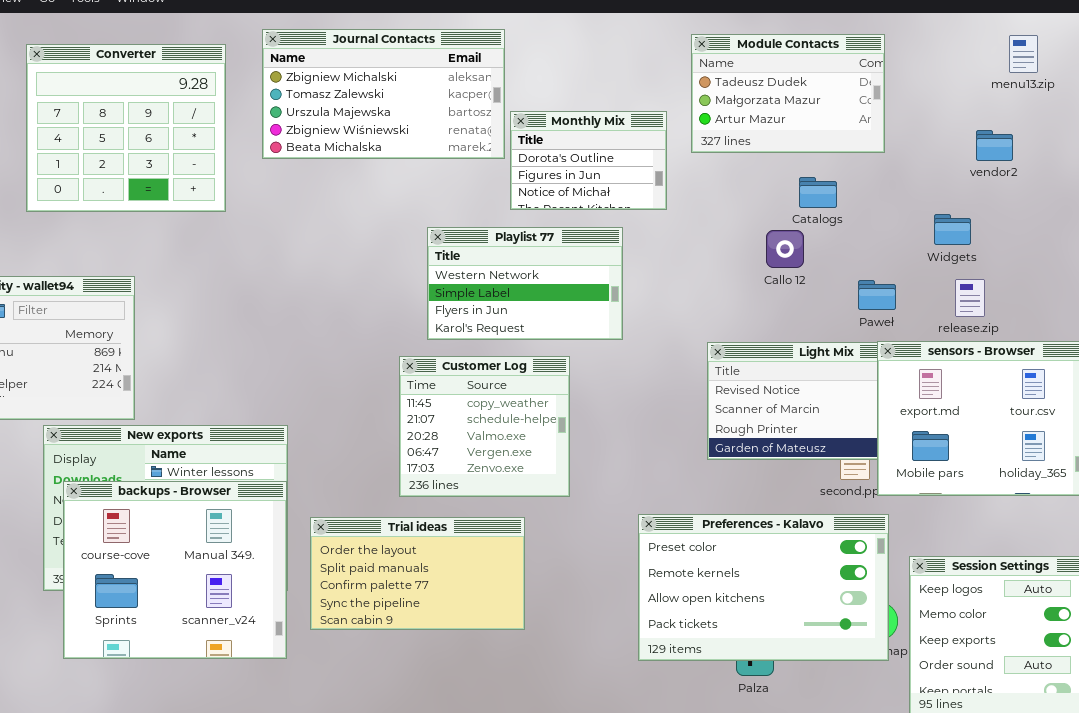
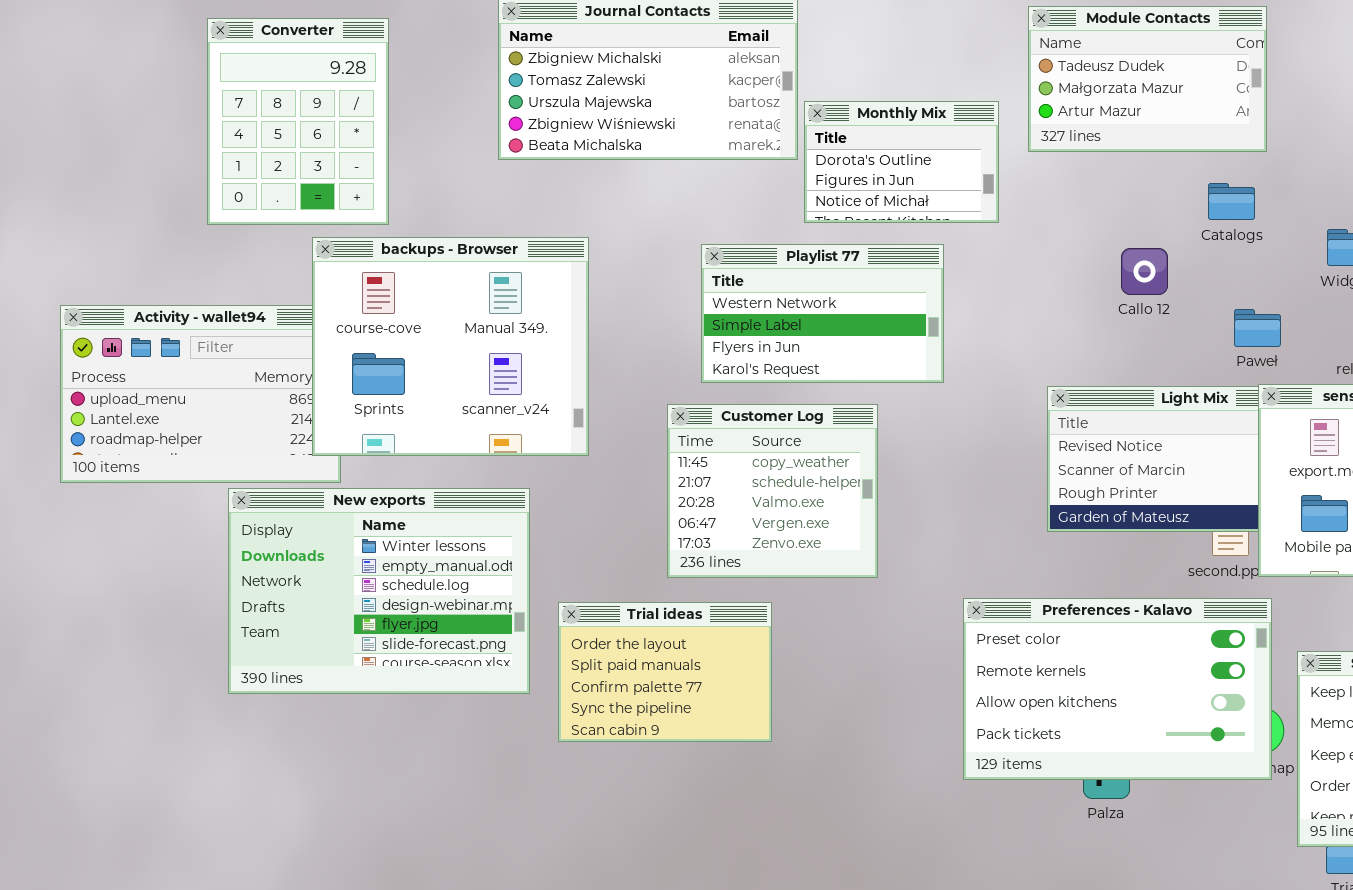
Converter: [26,44,226,212] -> [207,18,389,225], resized
Catalogs: [799,177,837,208] -> [1208,183,1255,220], moved
backups - Browser: [63,481,287,659] -> [312,237,589,456], moved
Trial ideas: [310,517,525,630] -> [558,602,772,742], resized

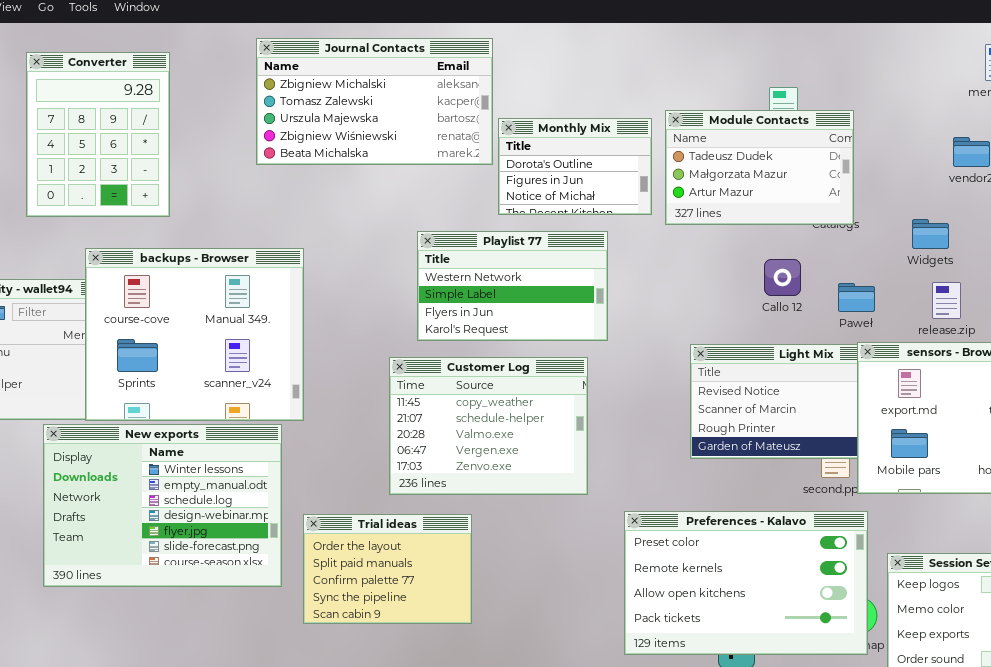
Module Contacts: [1028,6,1267,152] -> [665,110,854,225], moved
backups - Browser: [312,237,589,456] -> [85,248,304,421], moved
Callo 12: [1121,248,1168,295] -> [764,259,801,296], moved
Customer Log: [667,404,878,578] -> [389,357,588,495], resized

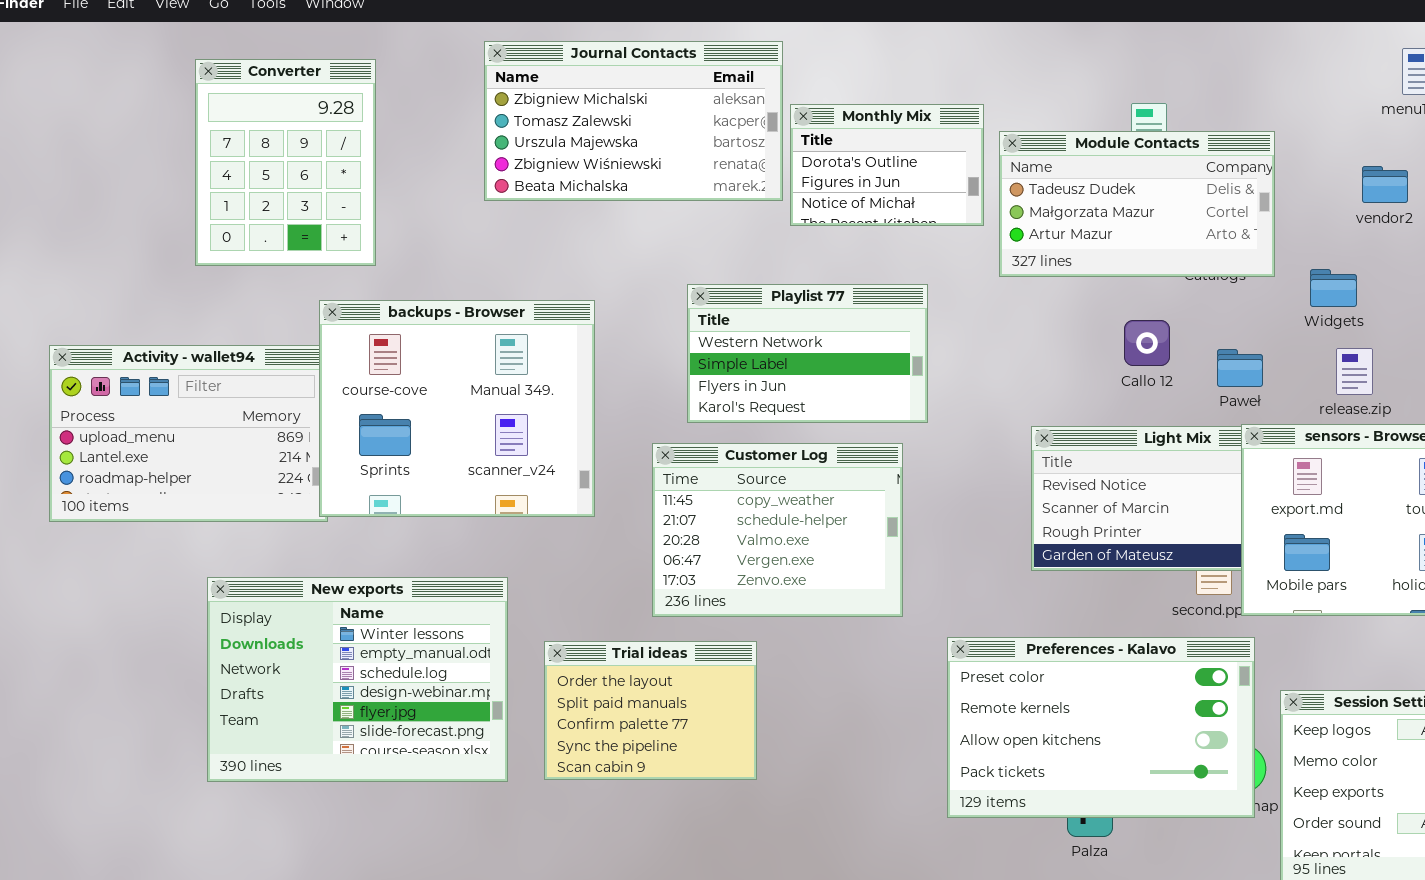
Module Contacts: [665,110,854,225] -> [999,131,1275,277], resized
Monthly Mix: [498,118,652,215] -> [790,104,984,226], moved
backups - Browser: [85,248,304,421] -> [319,300,595,517], moved
New exports: [43,424,282,587] -> [207,577,508,782], moved

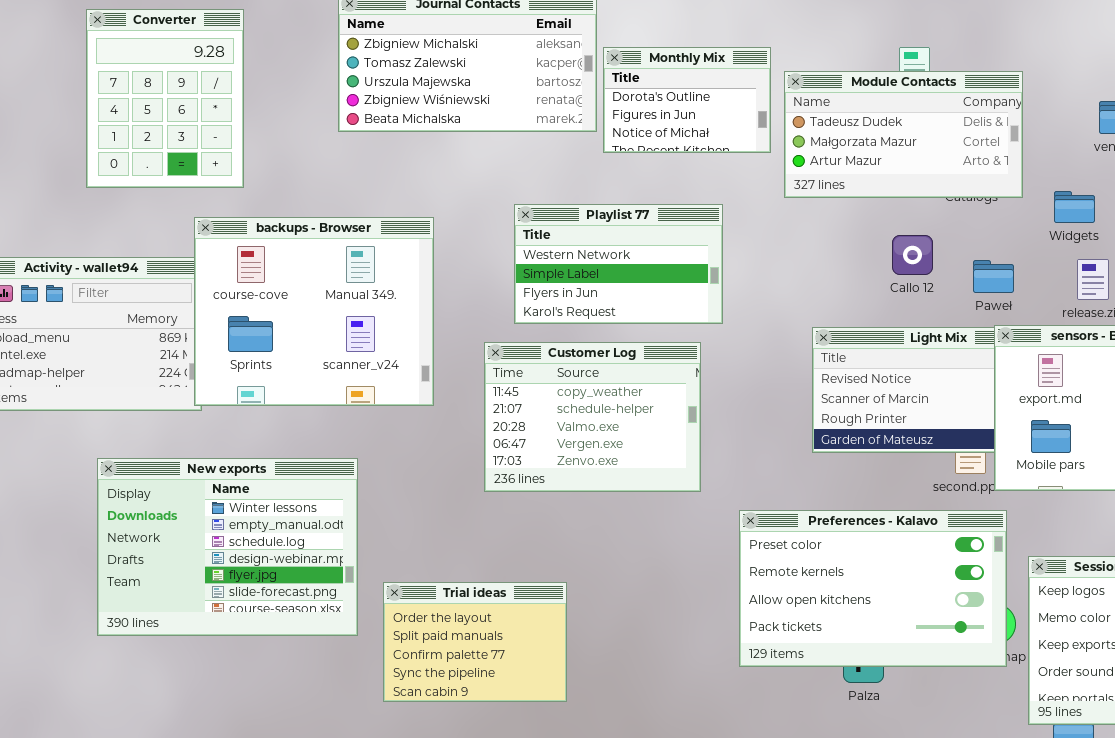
Trial ideas: [544,641,757,780] -> [383,582,567,702], moved

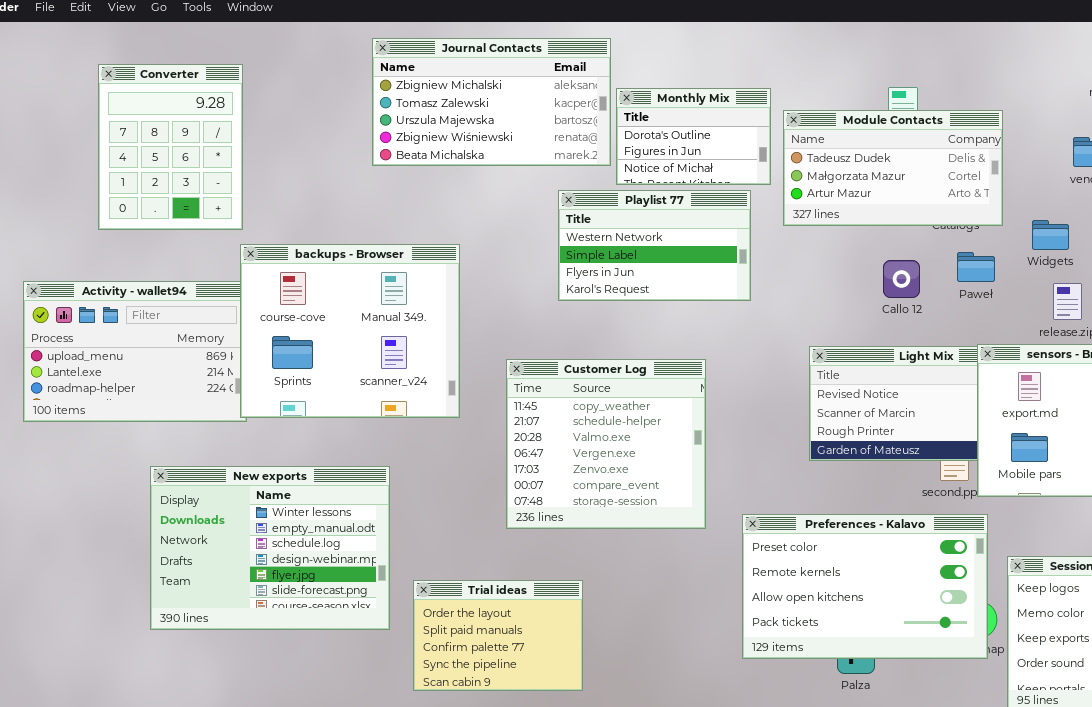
Converter: [86,9,244,188] -> [98,64,243,230], moved
Playlist 77: [514,204,723,324] -> [558,190,751,301], moved
Paweł: [973,260,1014,293] -> [957,252,995,282], moved
Customer Log: [484,342,701,492] -> [506,359,706,529], resized

